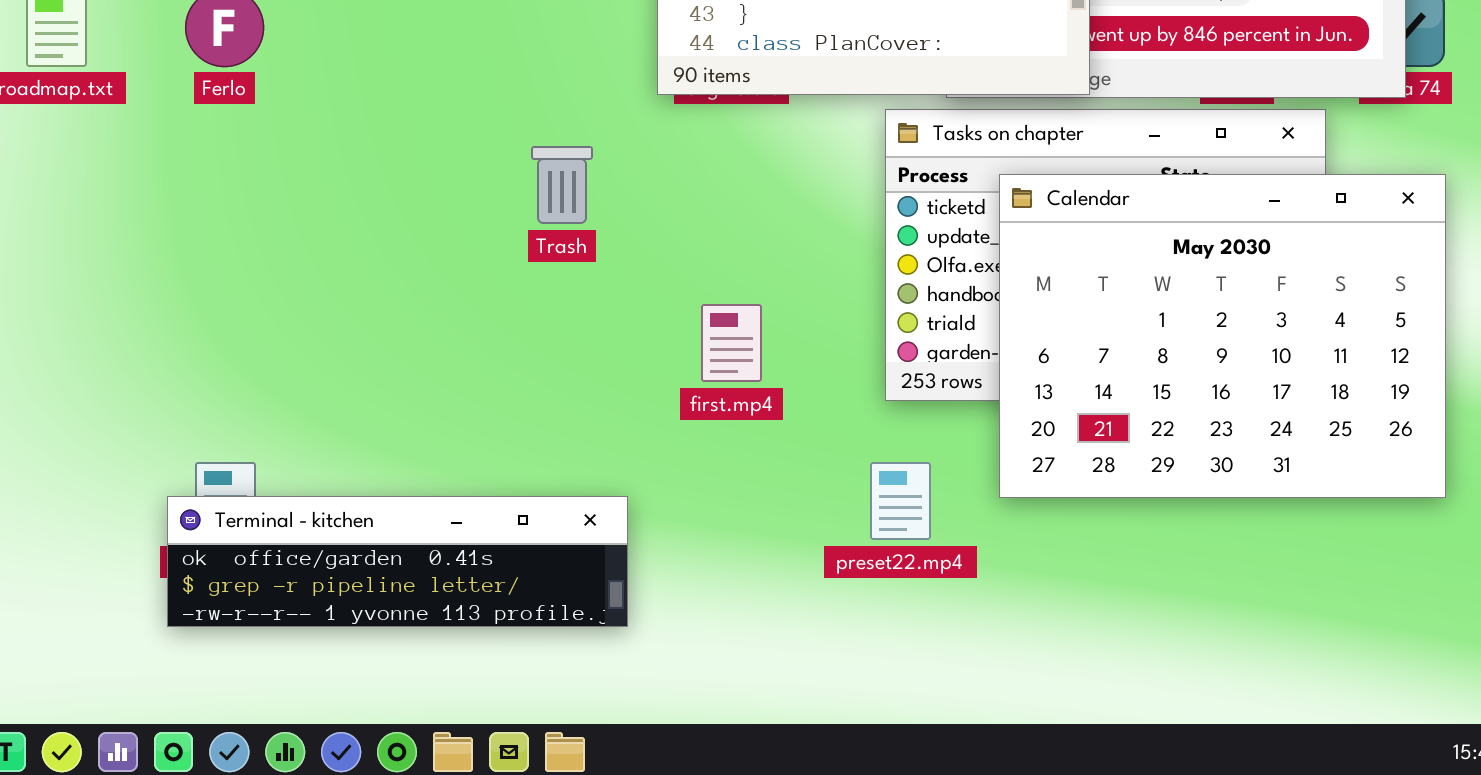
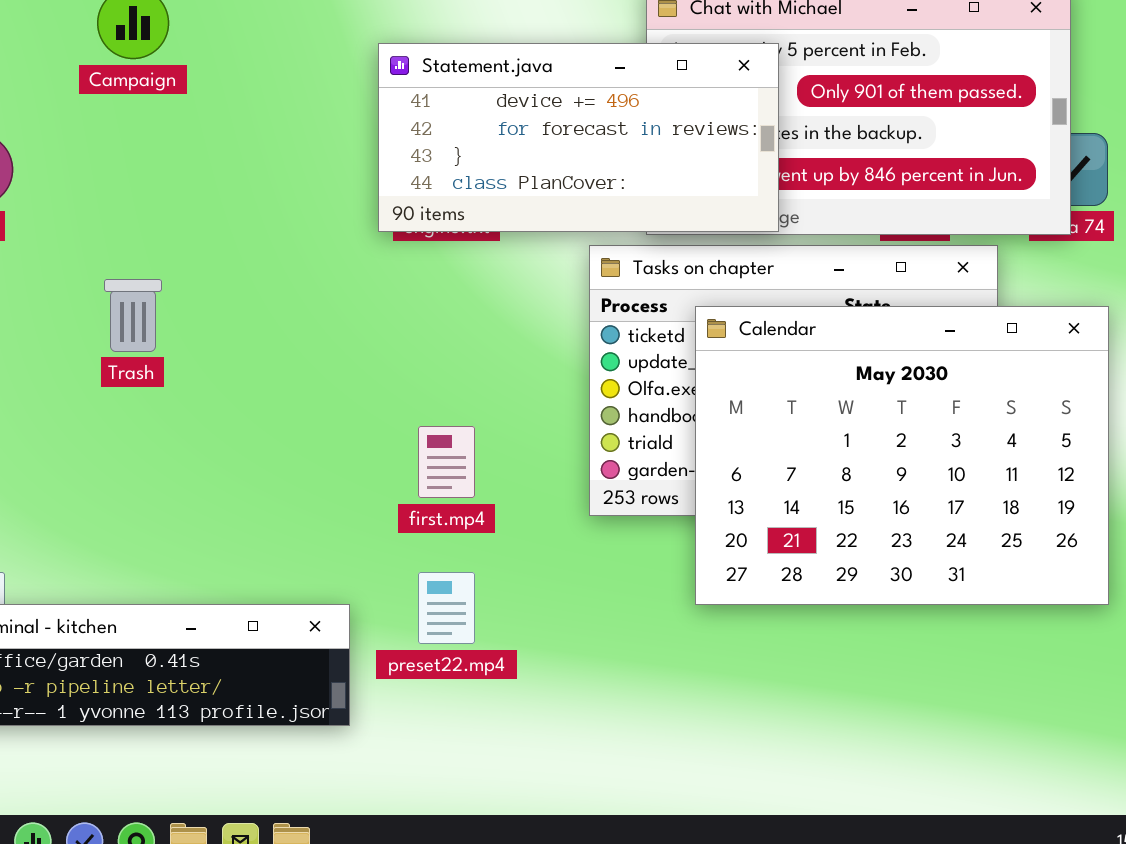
Trash: [531,146,593,224] -> [104,279,162,352], moved
preset22.mp4: [870,462,931,540] -> [418,572,475,644], moved

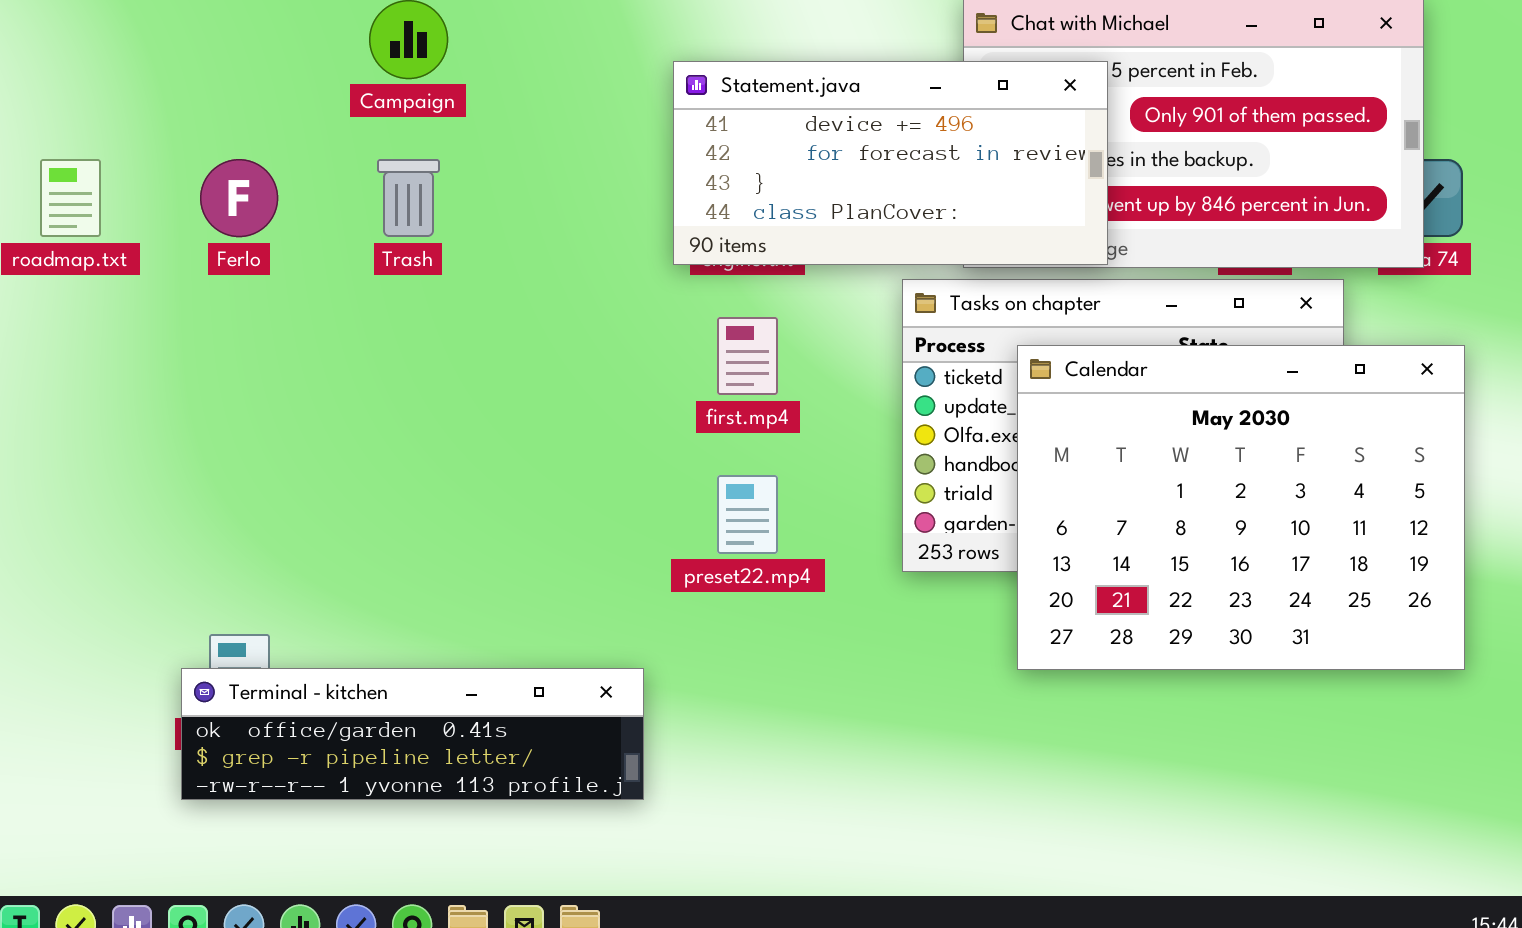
Trash: [104,279,162,352] -> [377,159,440,237], moved
first.mp4: [418,426,475,498] -> [717,317,778,395], moved
preset22.mp4: [418,572,475,644] -> [717,475,778,554], moved

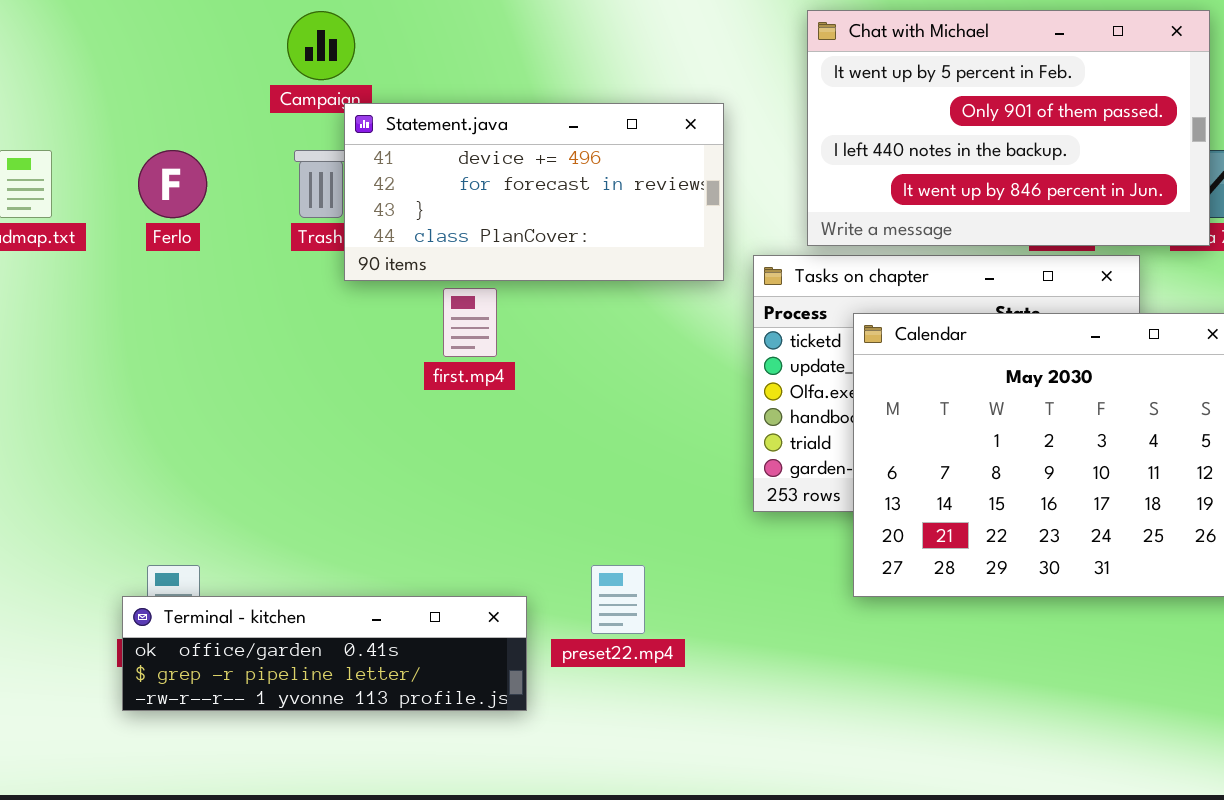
Statement.java: [673,61,1108,265] -> [344,103,724,281], moved
first.mp4: [717,317,778,395] -> [443,288,497,357], moved
preset22.mp4: [717,475,778,554] -> [591,565,645,634], moved

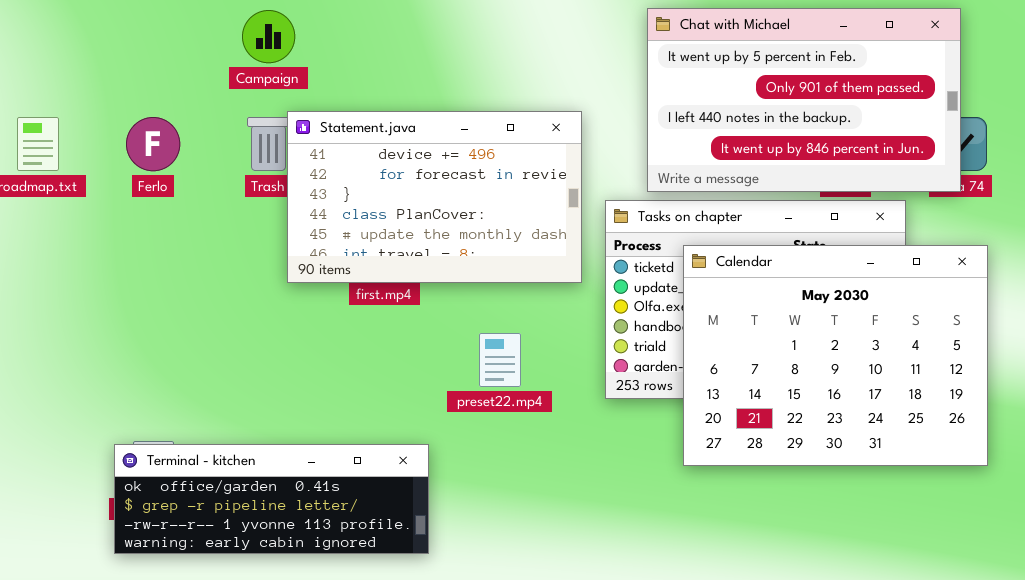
Statement.java: [344,103,724,281] -> [287,111,582,283], moved, resized
preset22.mp4: [591,565,645,634] -> [479,333,521,387], moved
Terminal - kitchen: [122,596,527,711] -> [114,444,429,554], resized

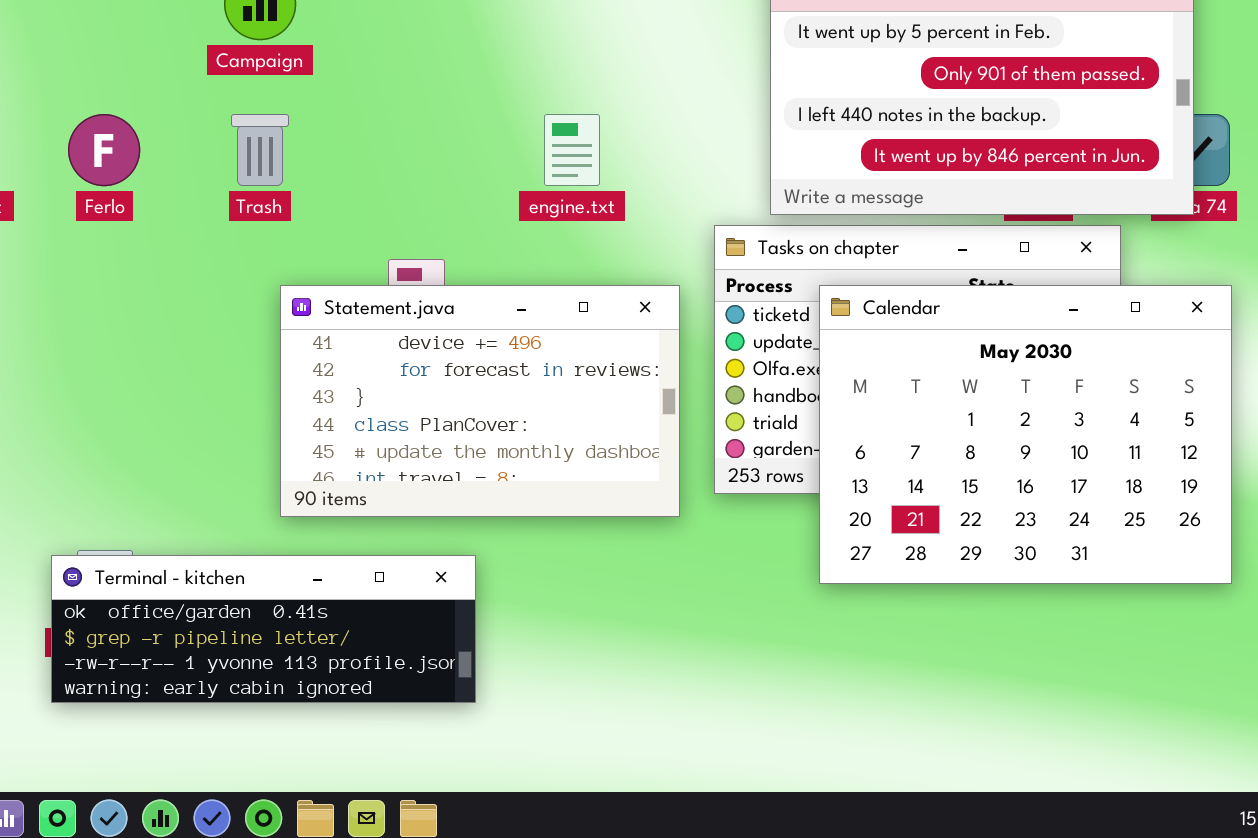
Statement.java: [287,111,582,283] -> [280,285,680,517], moved

